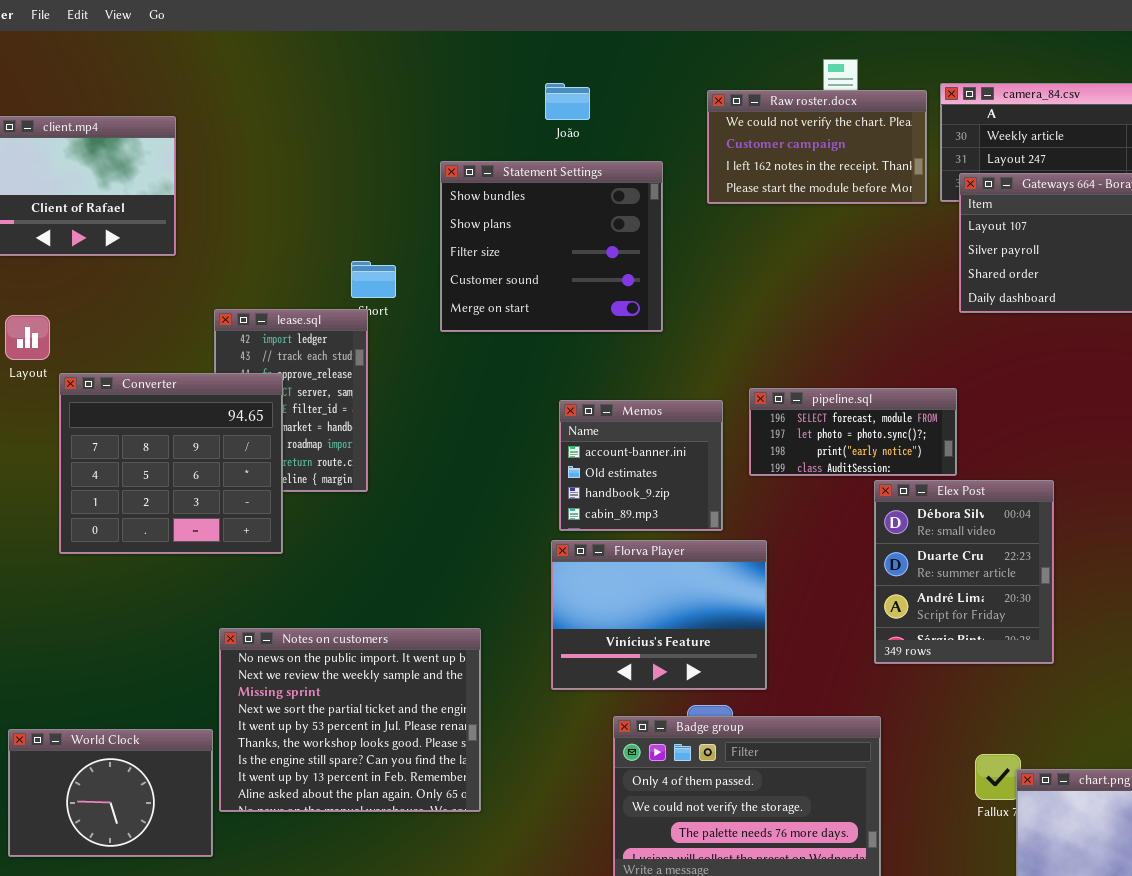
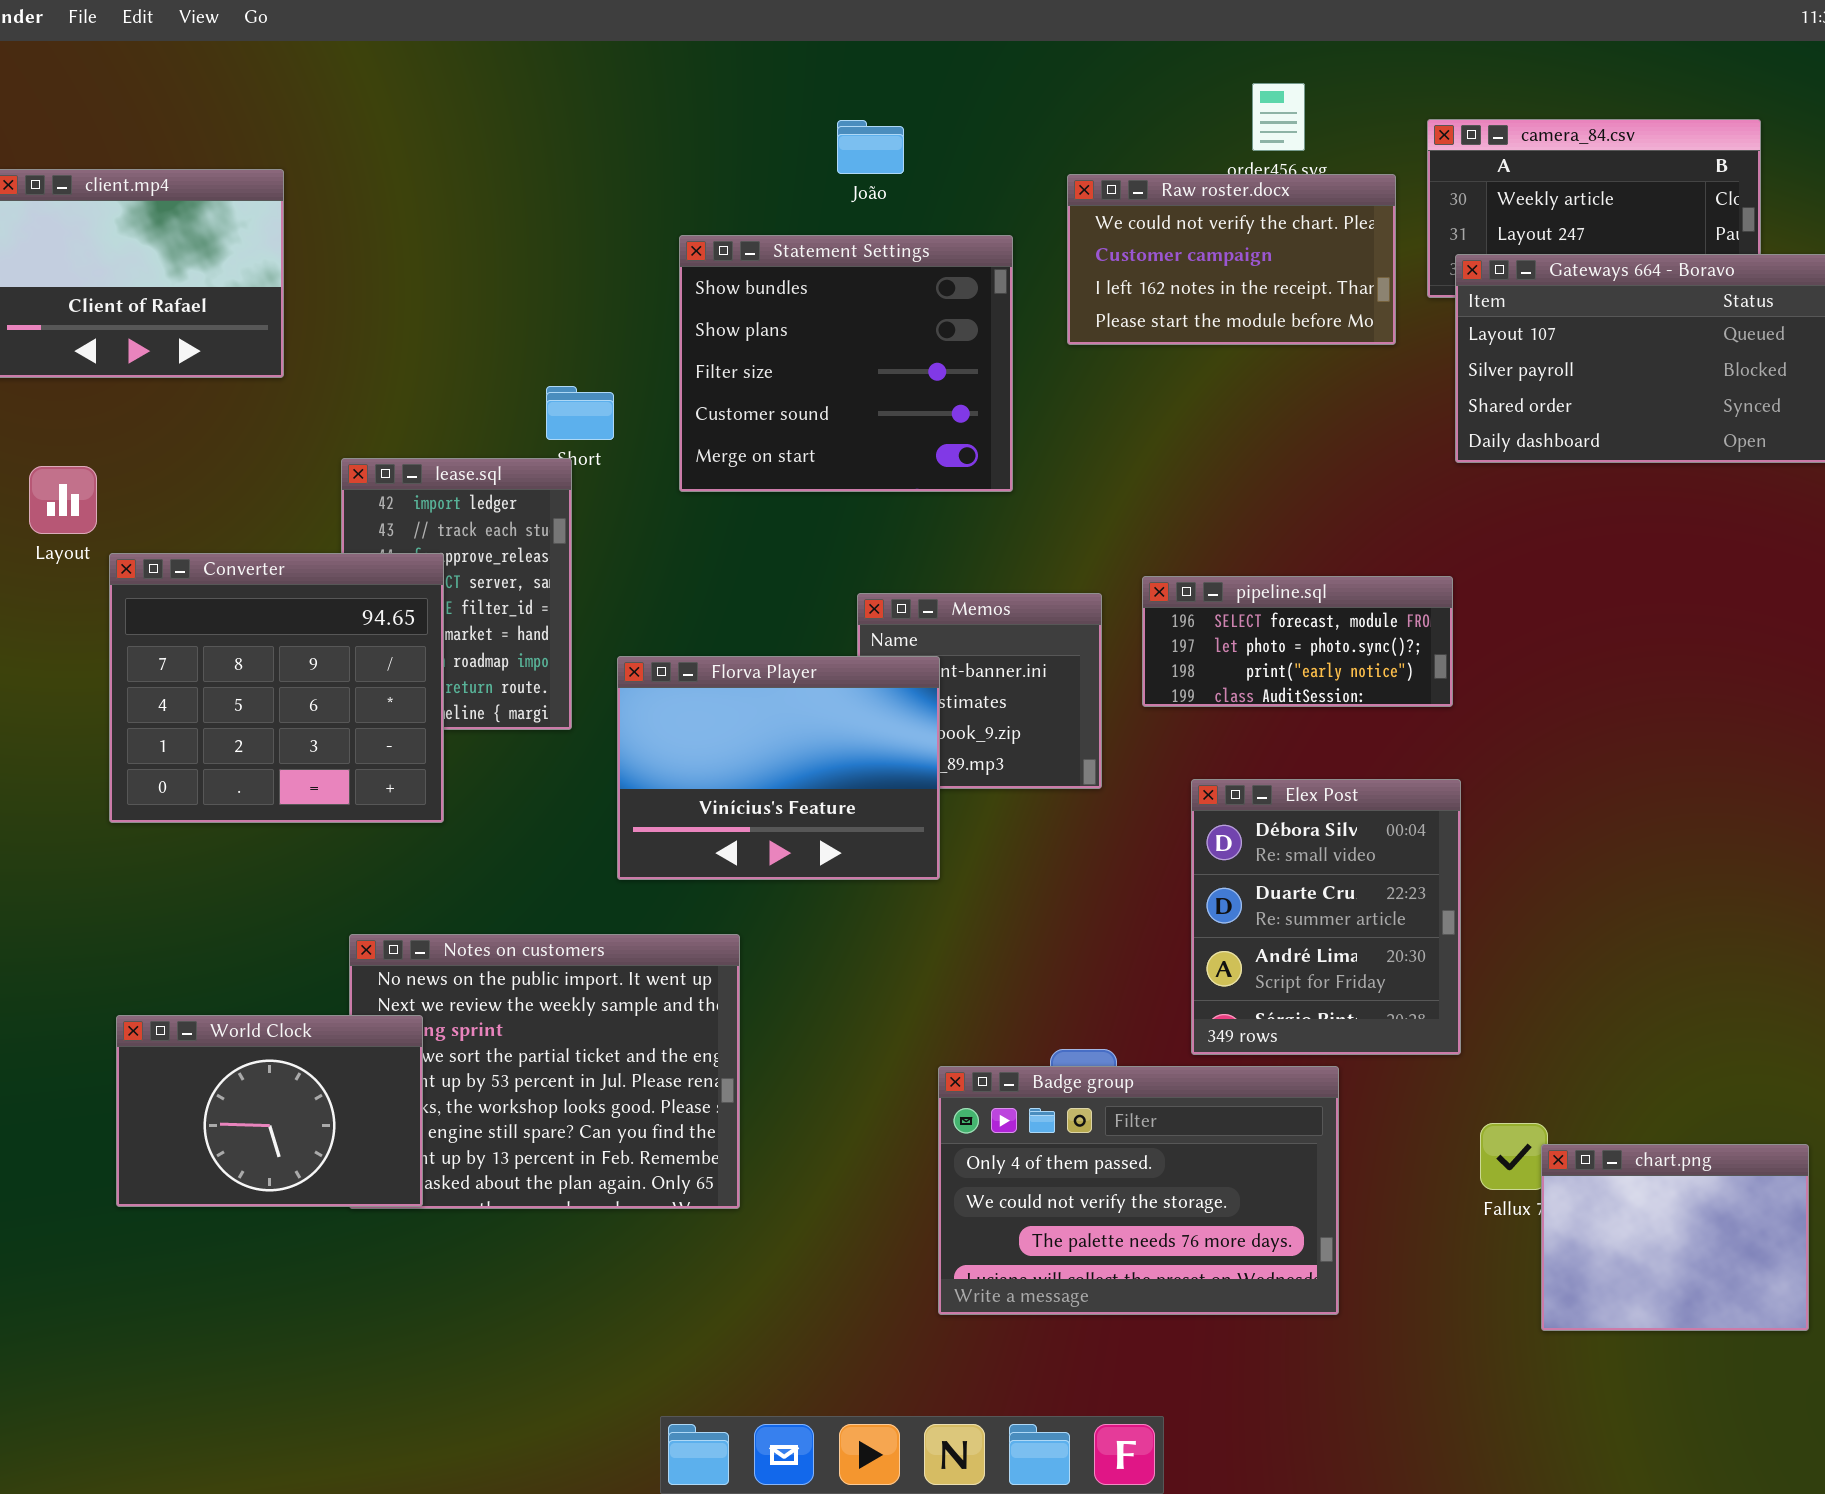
Raw roster.docx: [707,90,927,204] -> [1067,174,1396,345], moved
Elex Post: [874,480,1054,664] -> [1191,779,1461,1055], moved
Florva Player: [551,540,767,690] -> [617,656,940,880], moved
World Clock: [8,729,213,857] -> [116,1015,423,1207], moved

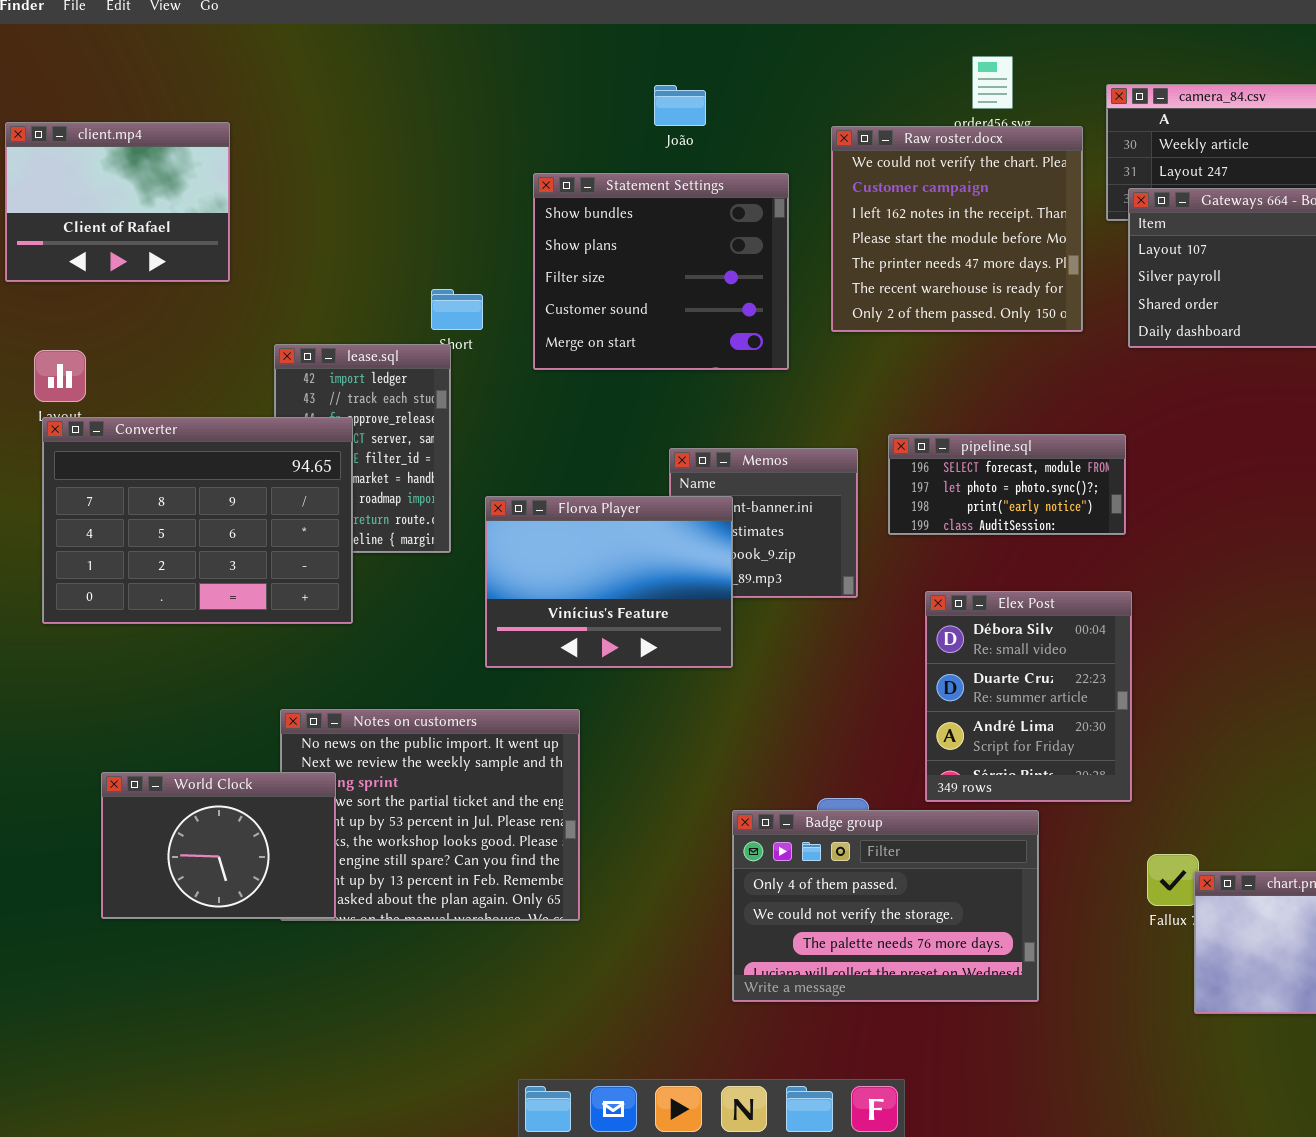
Raw roster.docx: [1067,174,1396,345] -> [831,126,1083,332], resized
Converter: [109,553,444,823] -> [42,417,353,624], resized

